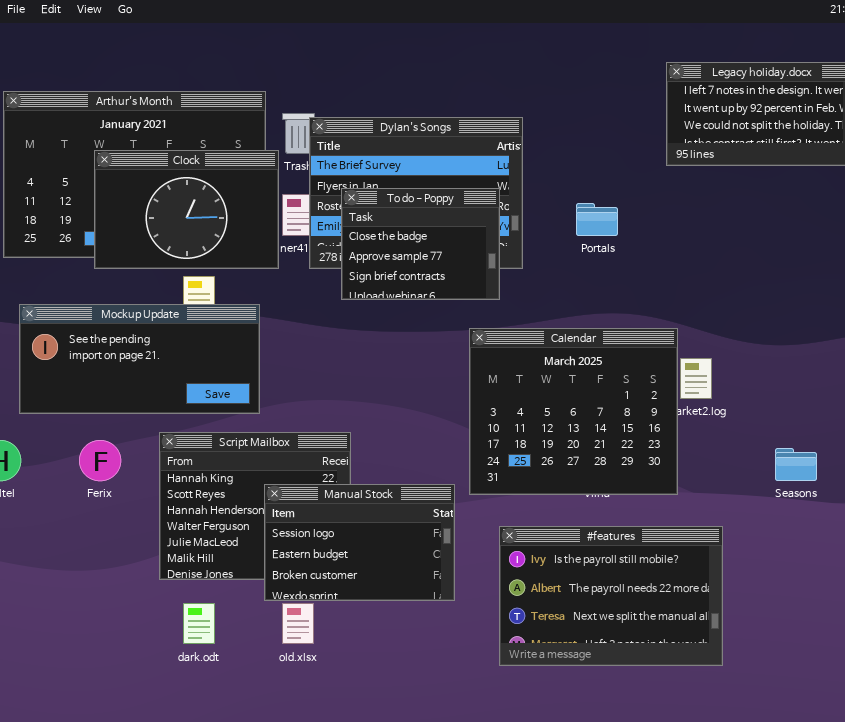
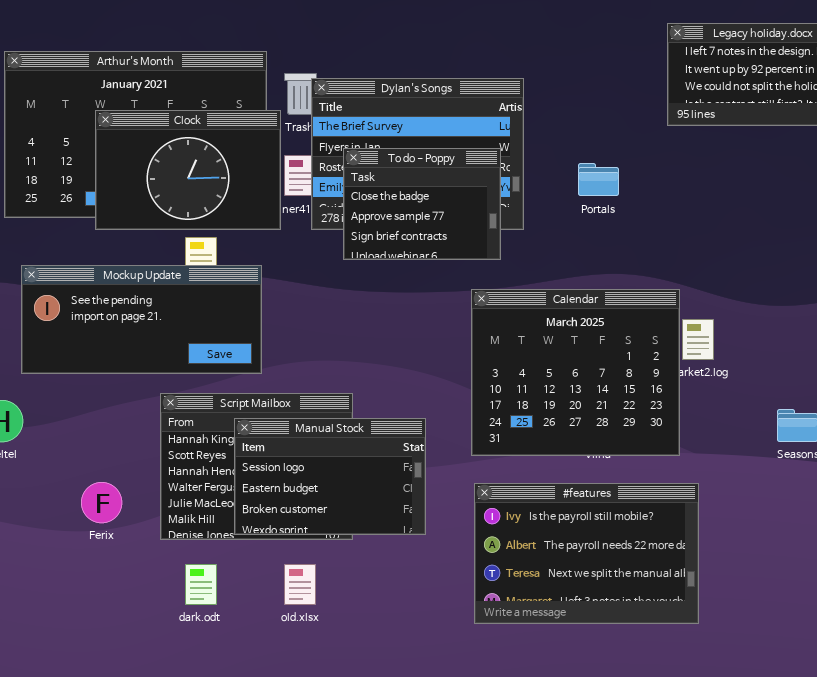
Ferix: [79,440,121,481] -> [81,482,122,523], moved
Manual Stock: [264,484,455,601] -> [234,418,426,535], moved
#features: [499,526,723,666] -> [474,483,699,624], moved

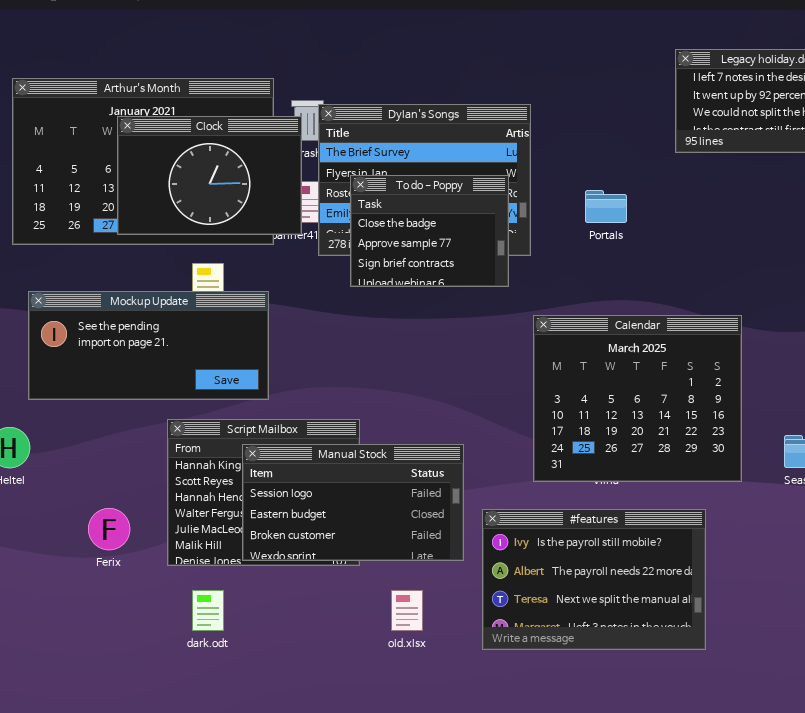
Clock: [95,110,281,230] -> [117,116,302,235], moved
Calendar: [471,289,680,456] -> [533,315,742,482], moved
Manual Stock: [234,418,426,535] -> [242,444,464,561], resized
old.xlsx: [284,564,316,605] -> [391,590,423,631], moved

